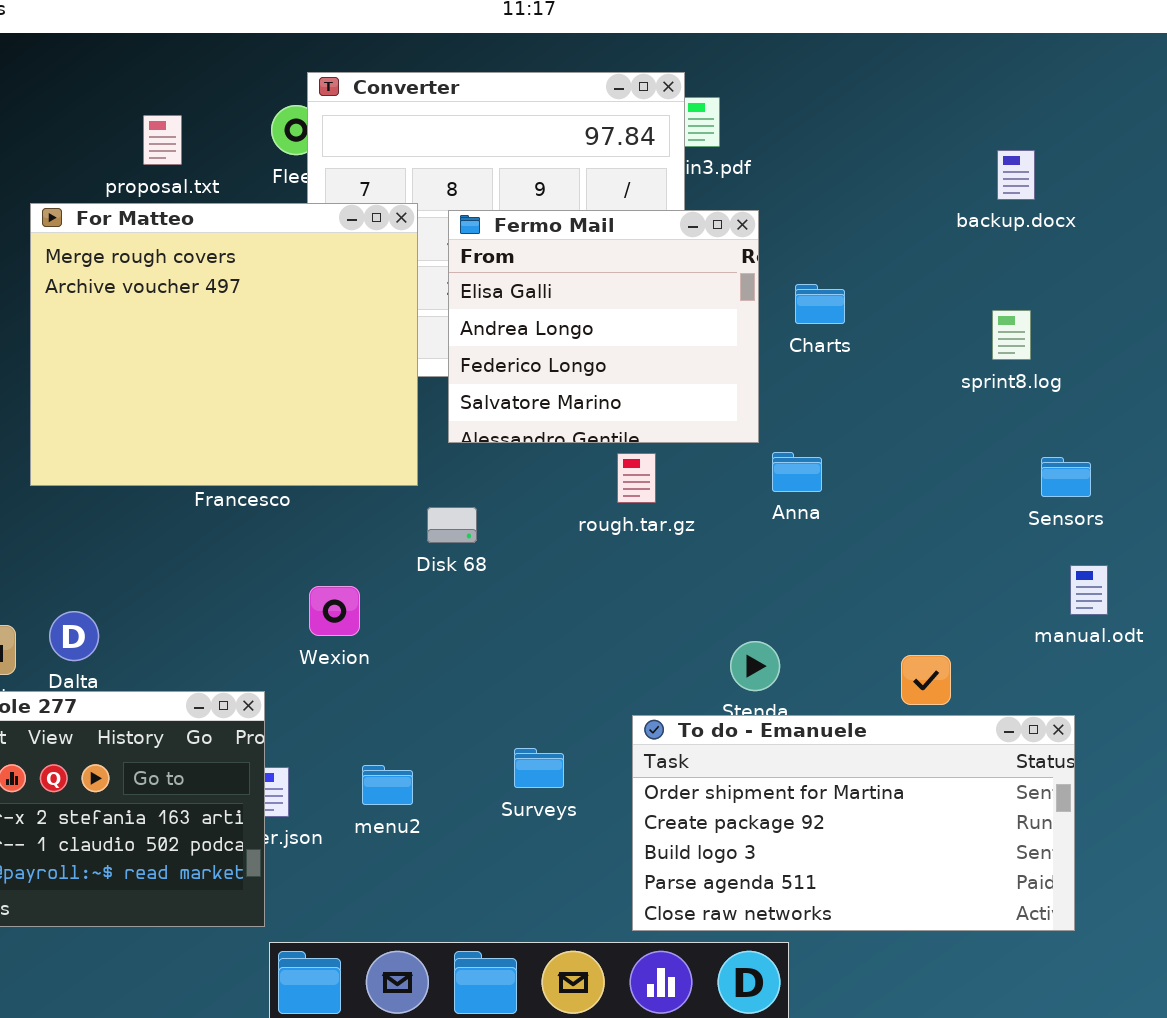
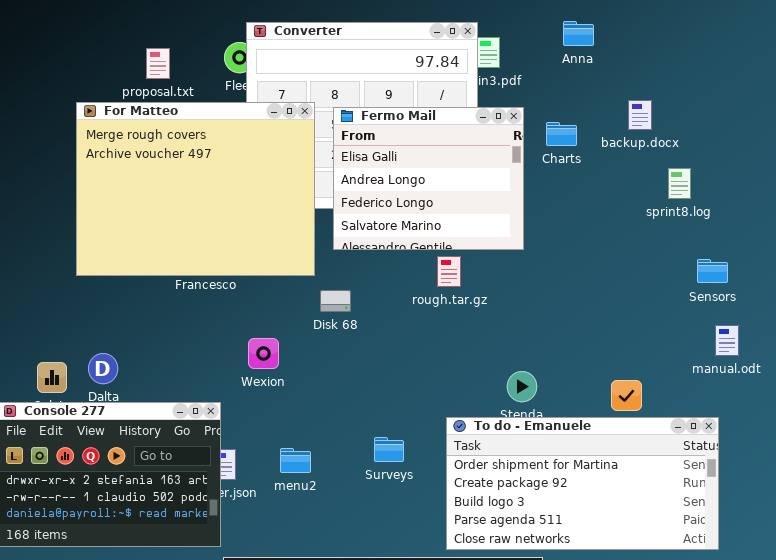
backup.docx: [997,150,1035,200] -> [628,100,652,130], moved
Charts: [795,284,845,324] -> [546,122,577,146], moved
Anna: [772,452,822,492] -> [563,21,594,46], moved

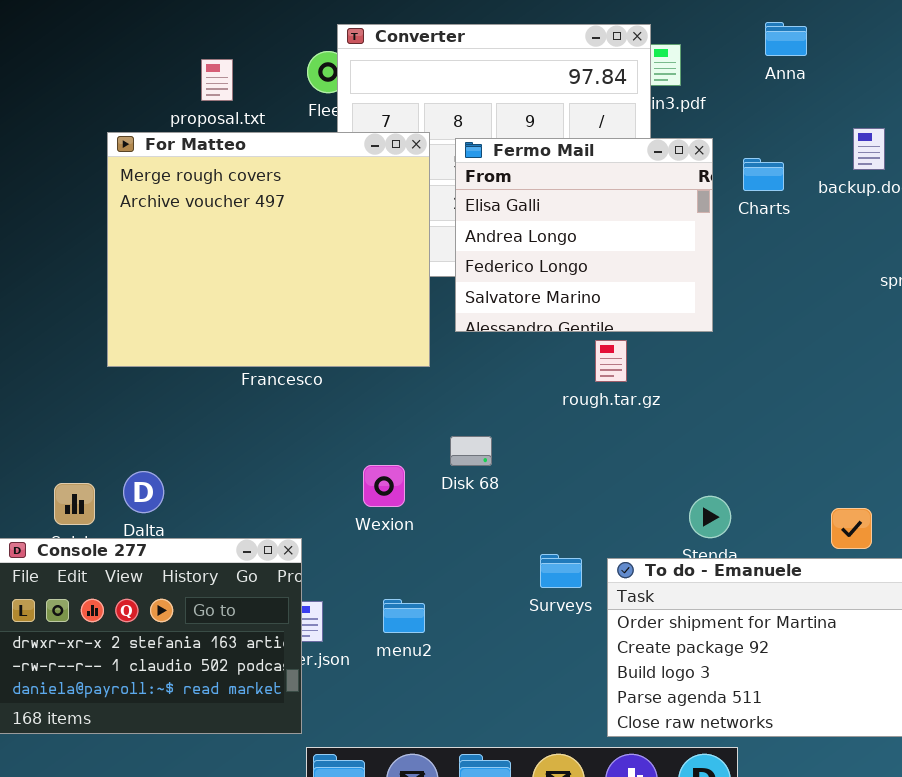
Disk 68: [320,290,351,312] -> [450,436,492,466], moved
Wexion: [248,338,279,369] -> [363,465,405,507], moved
Surveys: [374,437,404,462] -> [540,554,582,588], moved

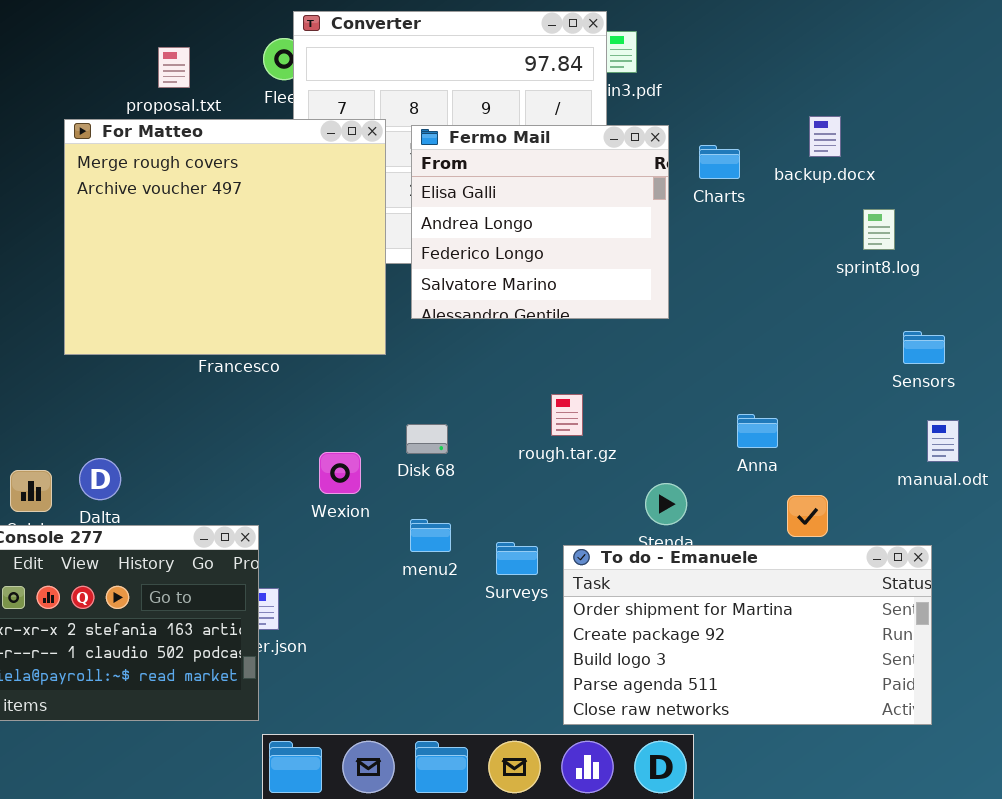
Anna: [765,22,807,56] -> [737,414,778,448], moved
rough.tar.gz: [595,340,627,382] -> [551,394,583,436], moved
menu2: [383,599,425,633] -> [410,519,451,552], moved

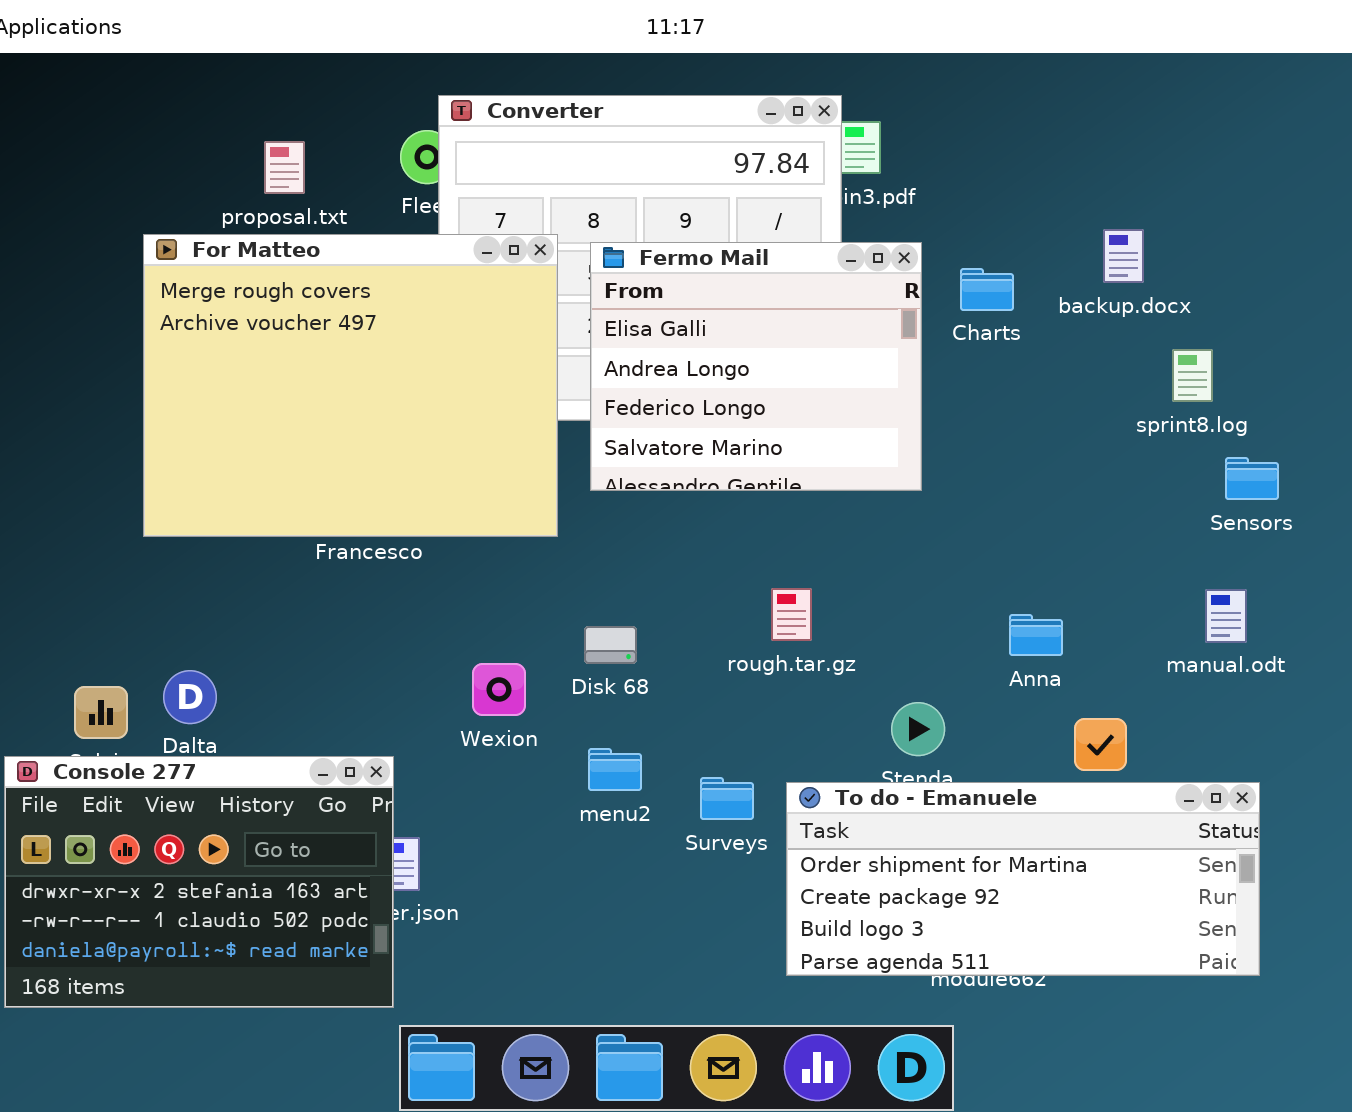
Sensors: [903,331,945,364] -> [1225,457,1279,500], moved
manual.odt: [927,420,959,462] -> [1205,589,1247,643], moved
To do - Emanuele: [563,545,932,725] -> [786,782,1260,976], resized

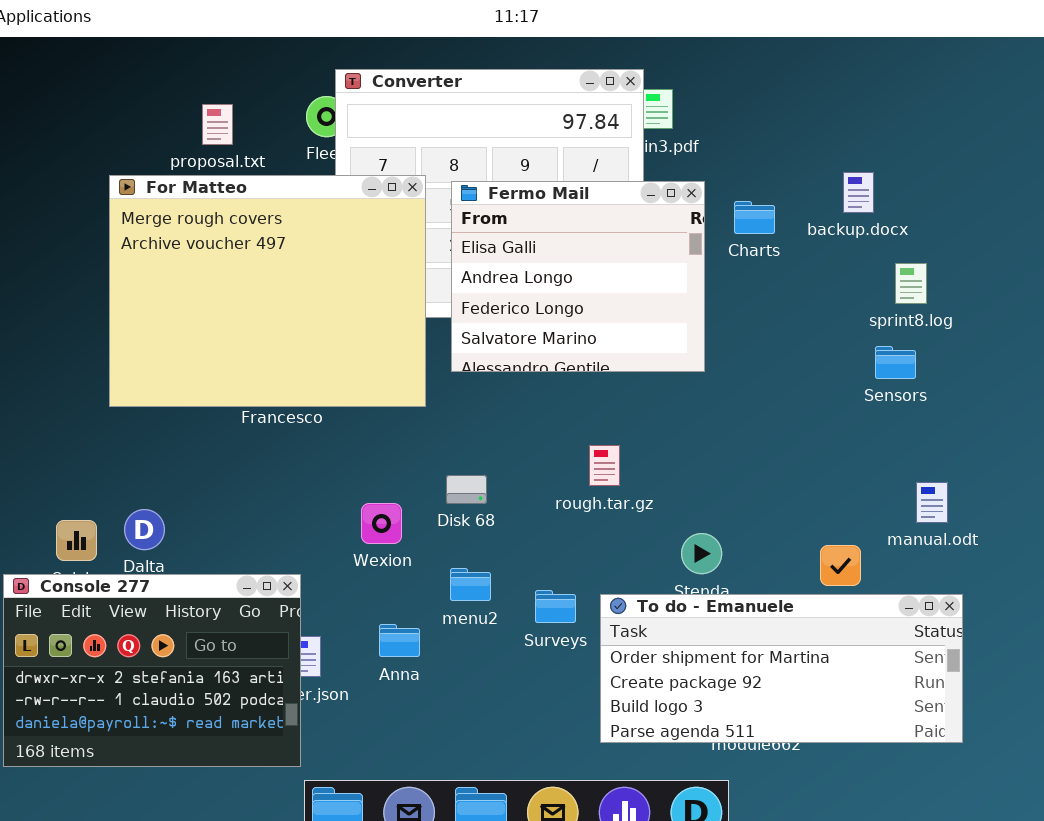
Sensors: [1225,457,1279,500] -> [875,346,916,379], moved
manual.odt: [1205,589,1247,643] -> [916,482,948,523], moved
Anna: [1009,614,1063,656] -> [379,624,420,657], moved

